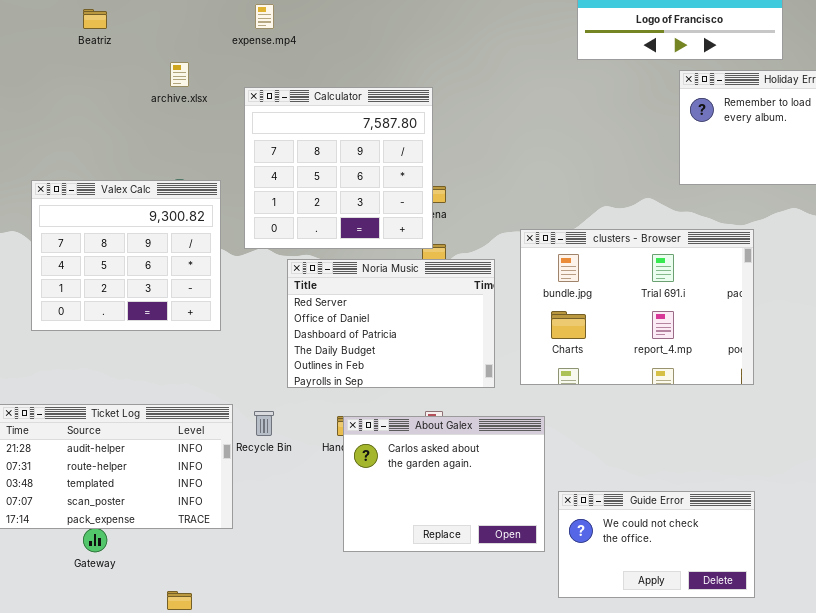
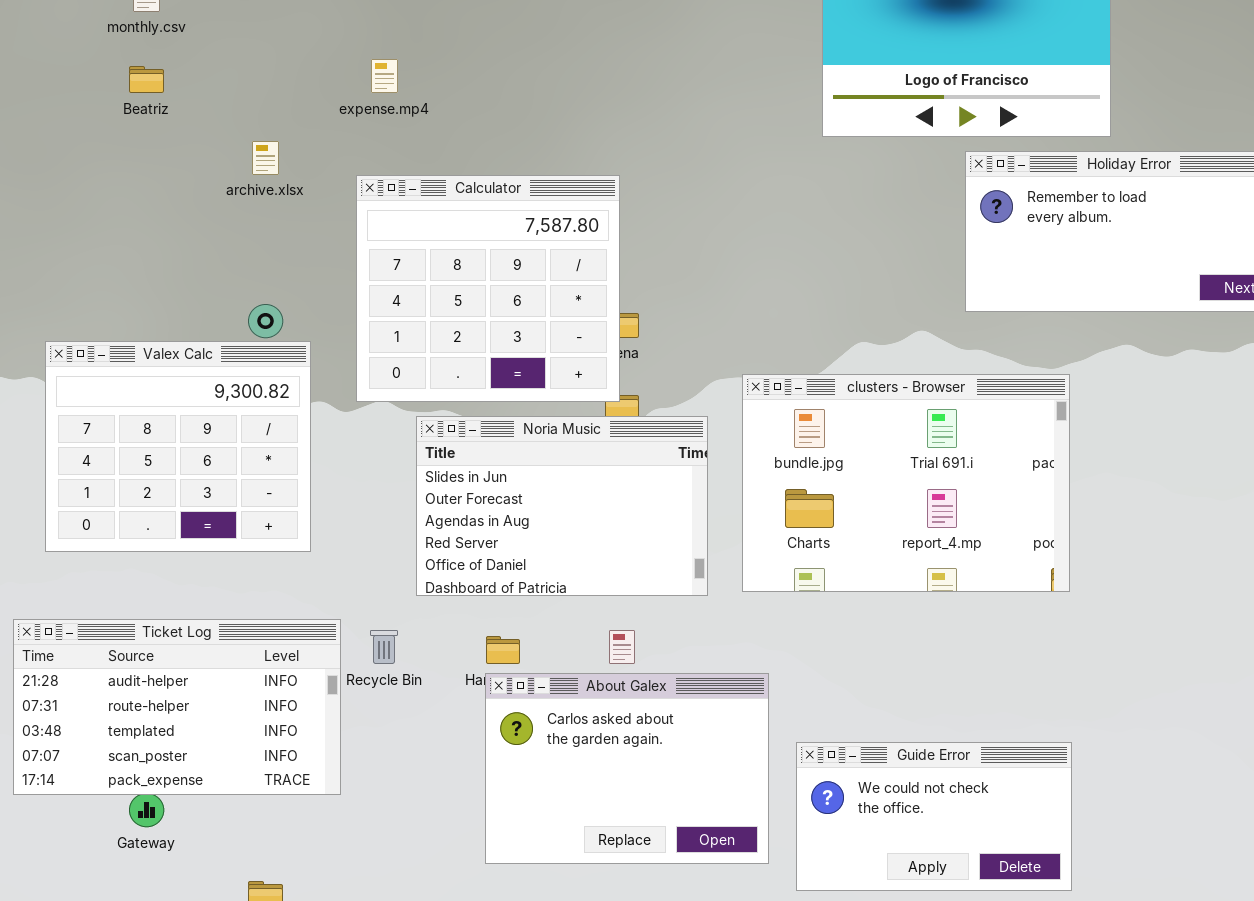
Valex Calc: [31,180,221,331] -> [45,341,311,552], moved
Noria Music: [287,259,495,388] -> [416,416,708,596], scrolled up 3 rows
About Galex: [343,416,545,552] -> [485,673,769,864], moved

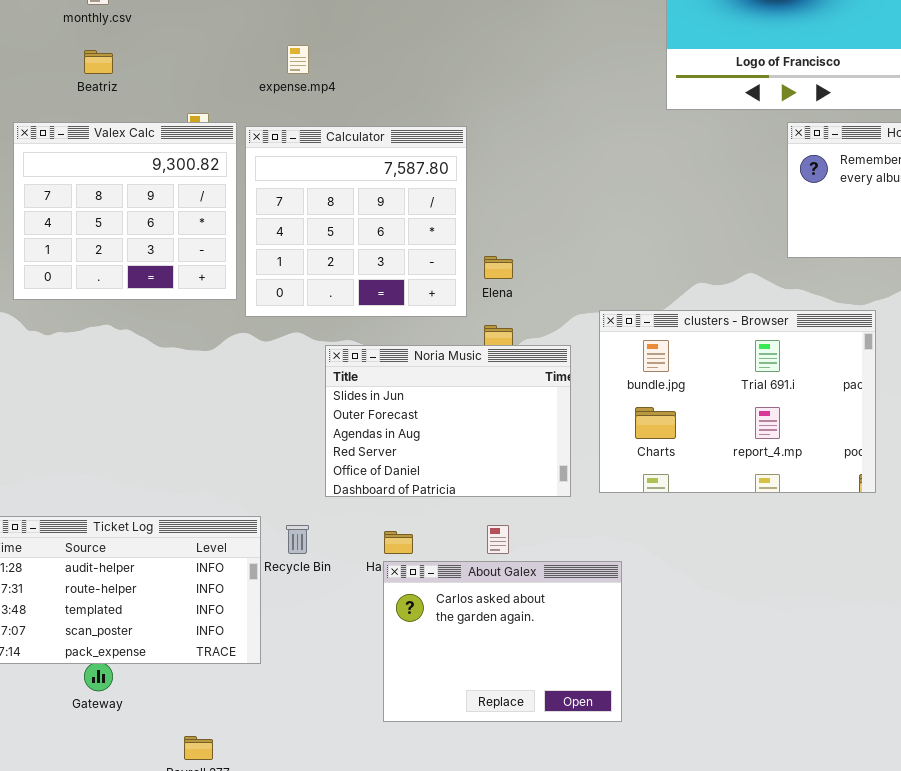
Calculator: [356,175,620,402] -> [245,126,467,317], moved
Valex Calc: [45,341,311,552] -> [13,122,237,300], moved
Guide Error: [796,742,1072,891] -> none, closed

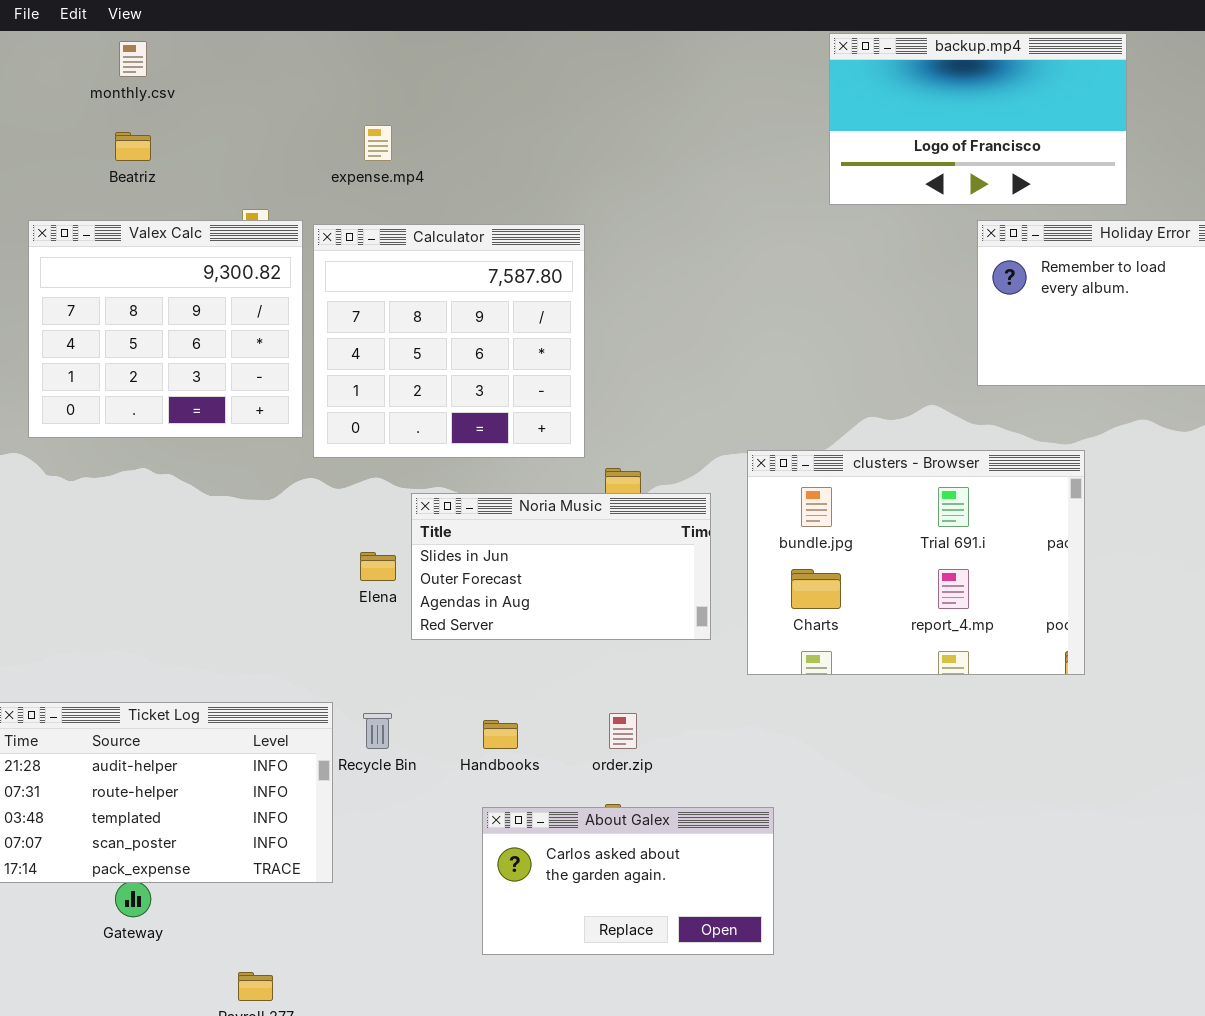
Elena: [484,256,513,279] -> [360,552,396,581], moved
Noria Music: [325,345,571,497] -> [411,493,711,640], resized
About Galex: [383,561,622,722] -> [482,807,774,955], resized

